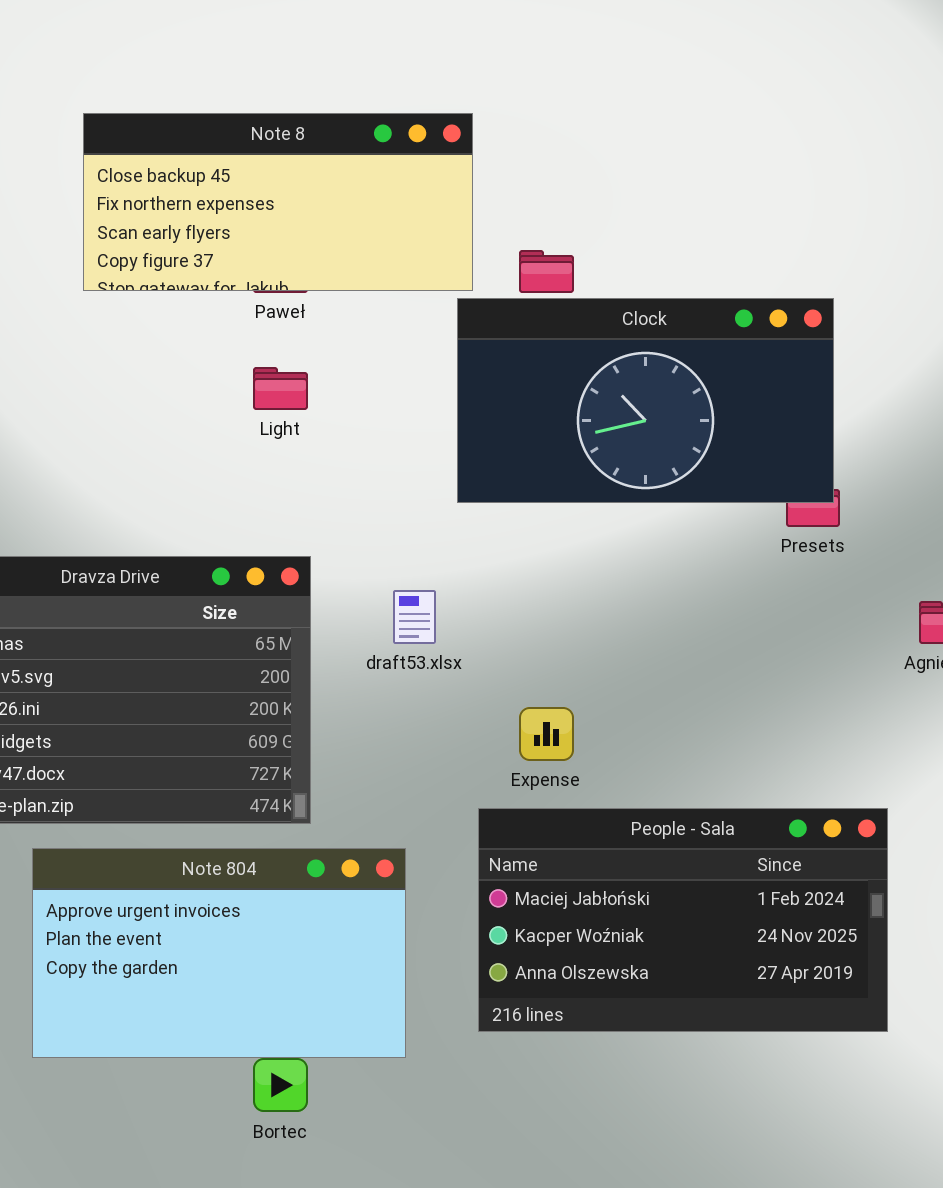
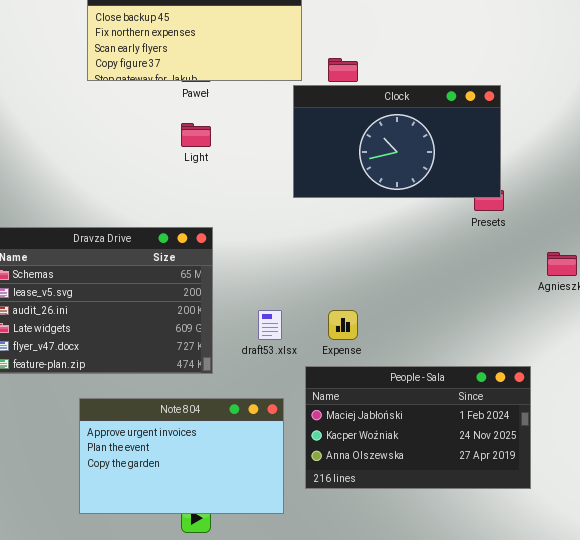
draft53.xlsx: [393,590,436,644] -> [258,310,282,340], moved
Note 804: [32,848,406,1058] -> [79,398,284,514], moved

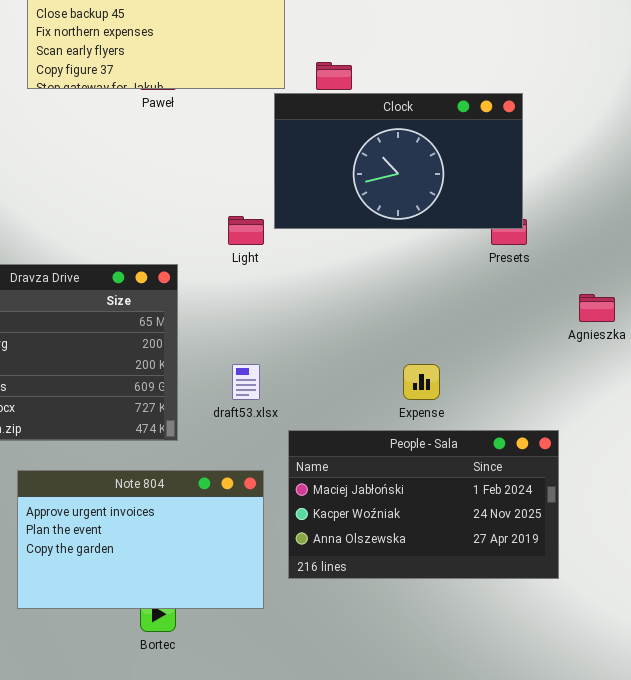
Light: [181,123,211,147] -> [228,216,264,245], moved
Expense: [328,310,358,340] -> [403,364,440,400], moved

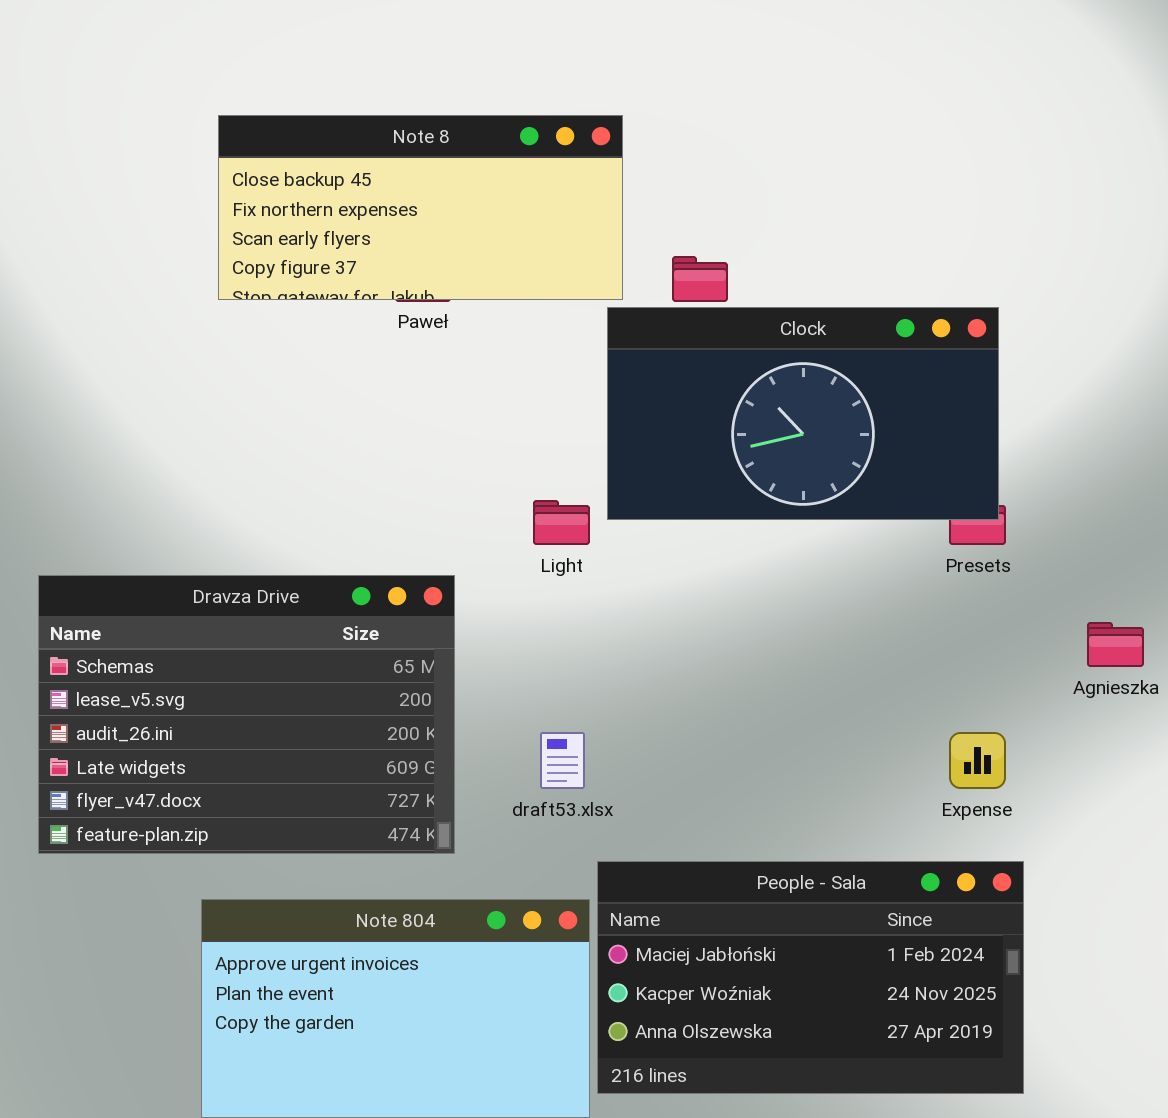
Expense: [403,364,440,400] -> [949,732,1006,789], moved
People - Sala: [288,430,559,579] -> [597,861,1024,1094], moved

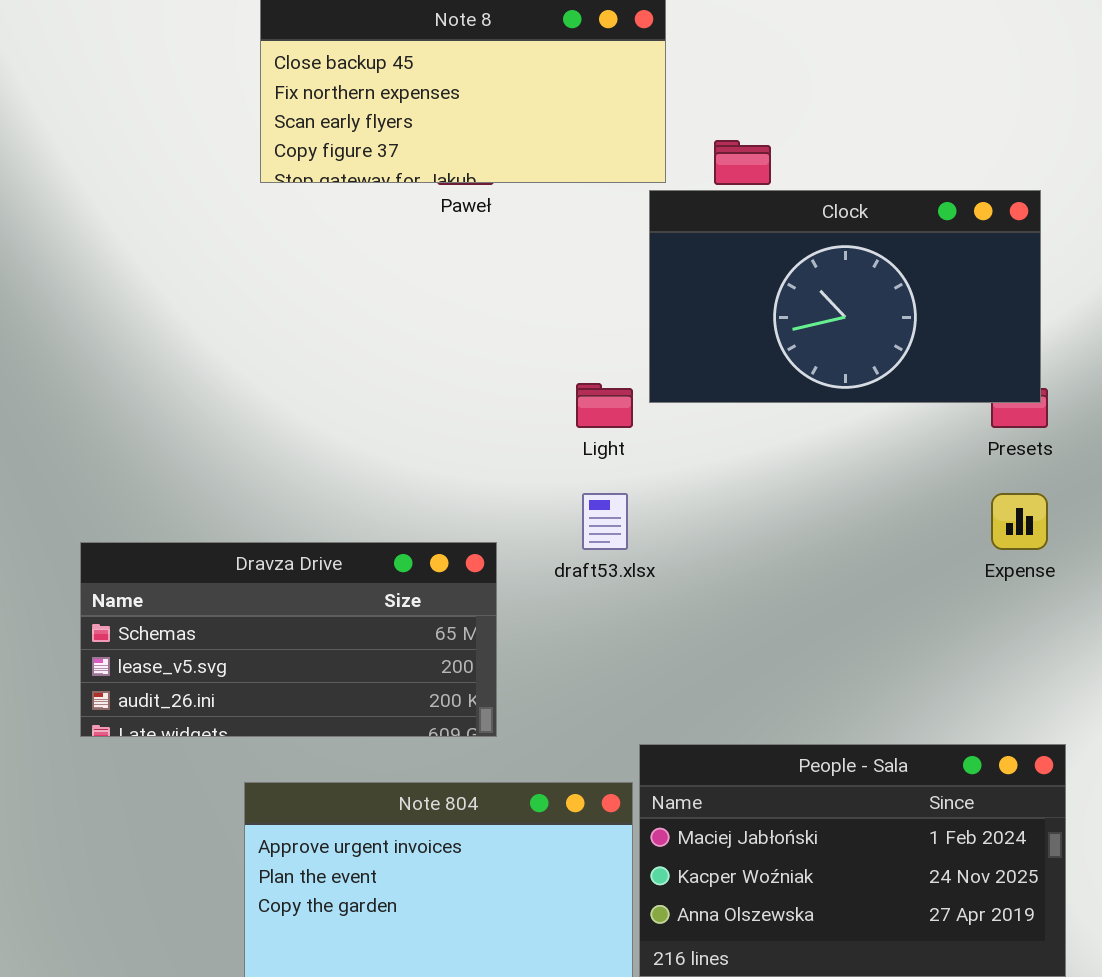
Dravza Drive: [38,575,455,854] -> [80,542,497,737], resized
draft53.xlsx: [540,732,585,789] -> [582,493,628,550], moved
Expense: [949,732,1006,789] -> [991,493,1048,550], moved

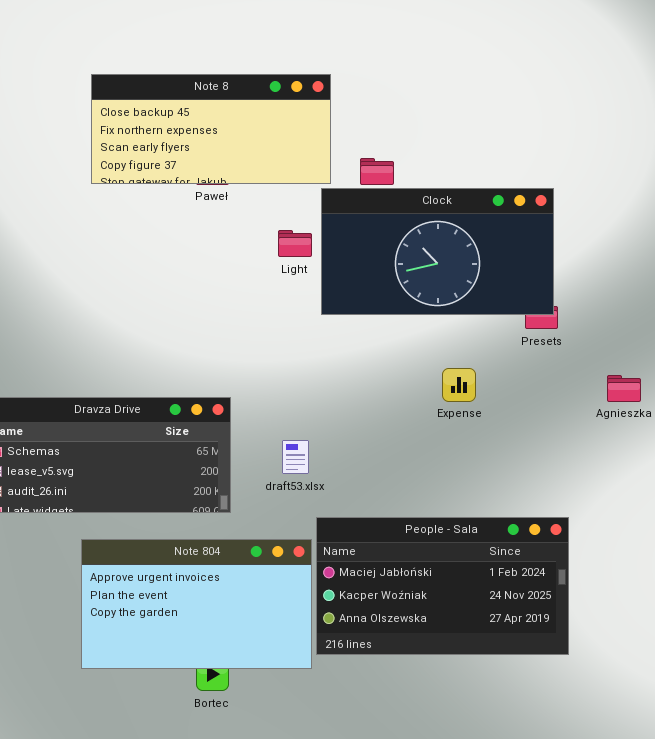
Light: [576,383,633,428] -> [278,230,312,257], moved
draft53.xlsx: [582,493,628,550] -> [282,440,309,474], moved
Expense: [991,493,1048,550] -> [442,368,476,402], moved

